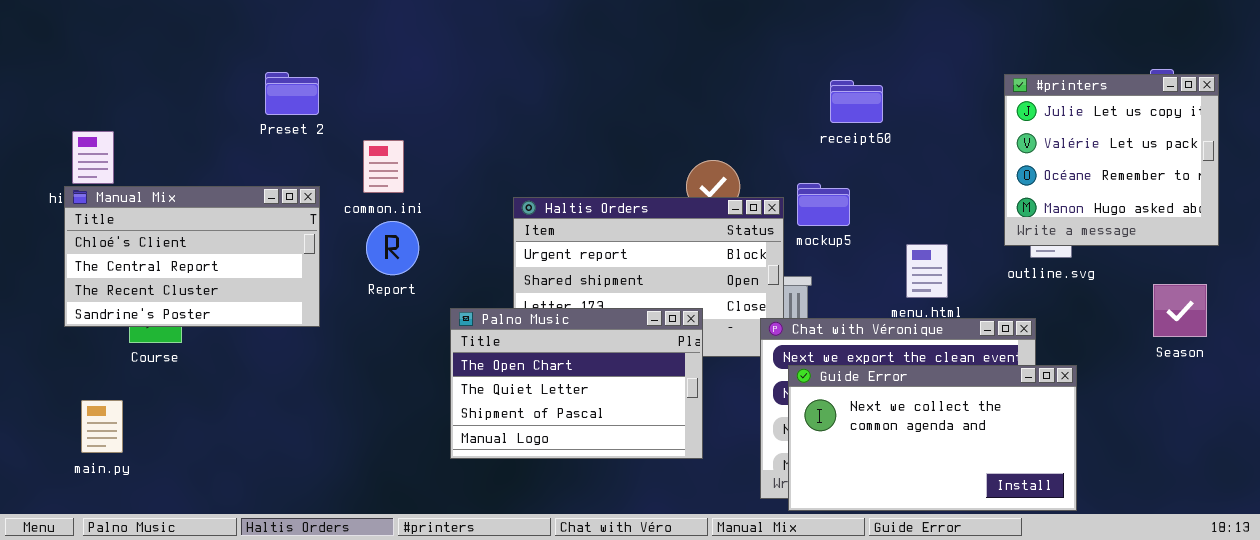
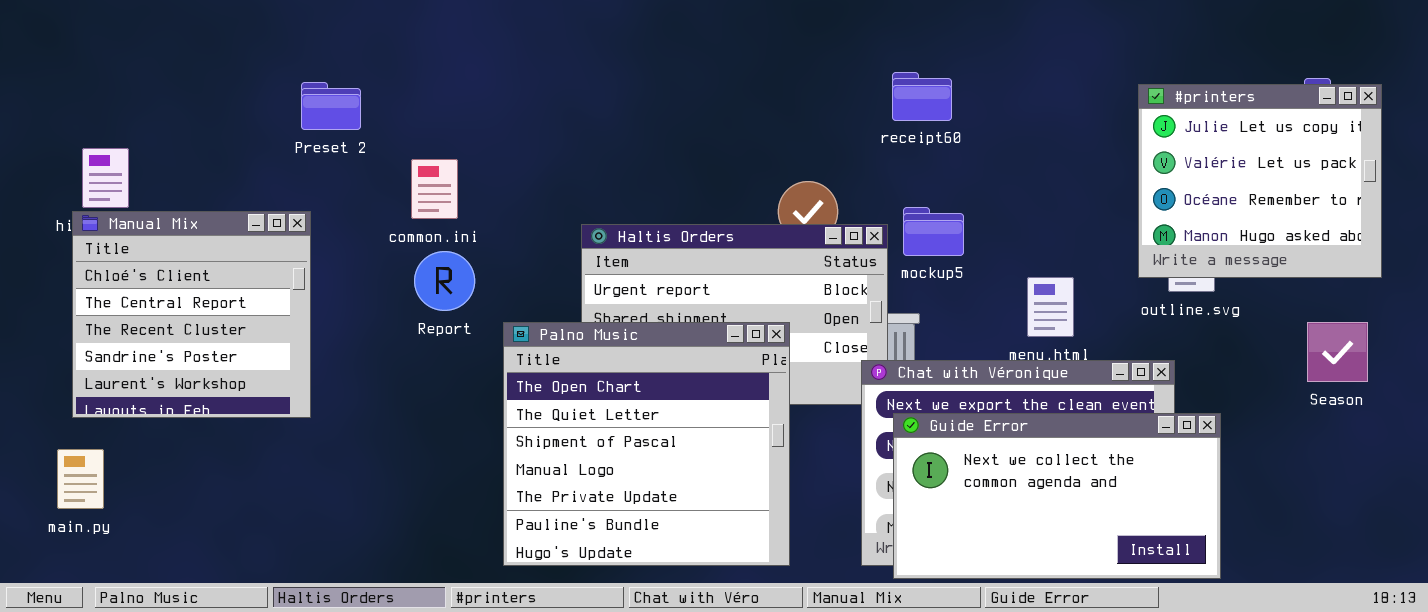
receipt60: [830,80,883,123] -> [892,72,952,121], moved
Manual Mix: [64,186,320,327] -> [72,211,311,418], resized
Palno Music: [450,308,703,459] -> [503,322,790,566], moved, resized
main.py: [81,400,123,453] -> [57,449,104,509], moved

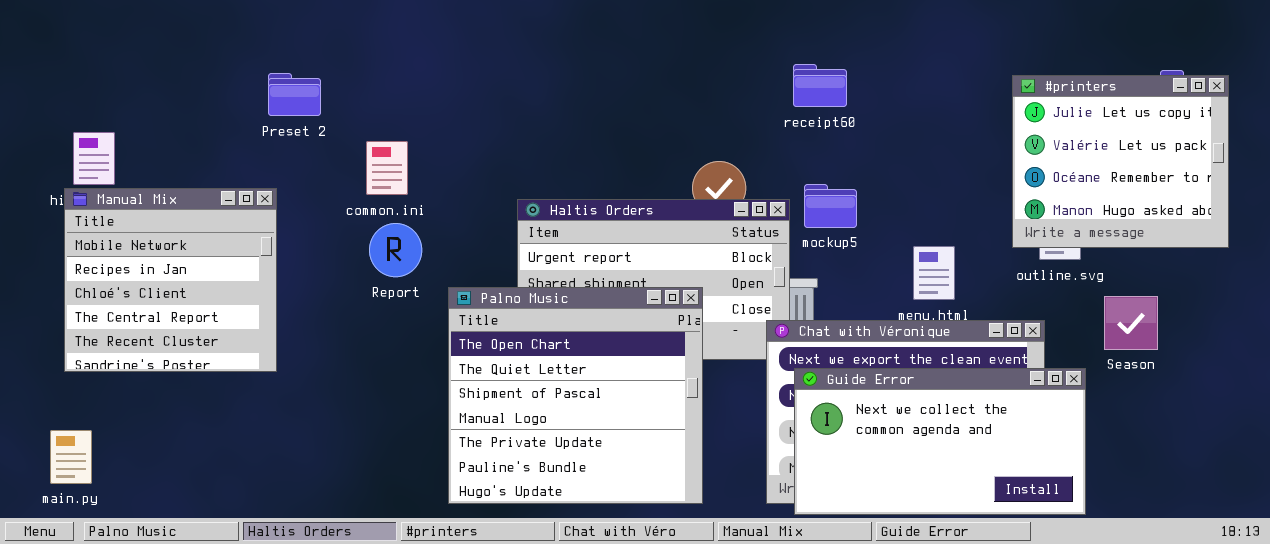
Manual Mix: [72,211,311,418] -> [64,188,277,372], scrolled up 2 rows
Season: [1307,322,1368,382] -> [1104,296,1158,350], moved
main.py: [57,449,104,509] -> [50,430,92,484], moved

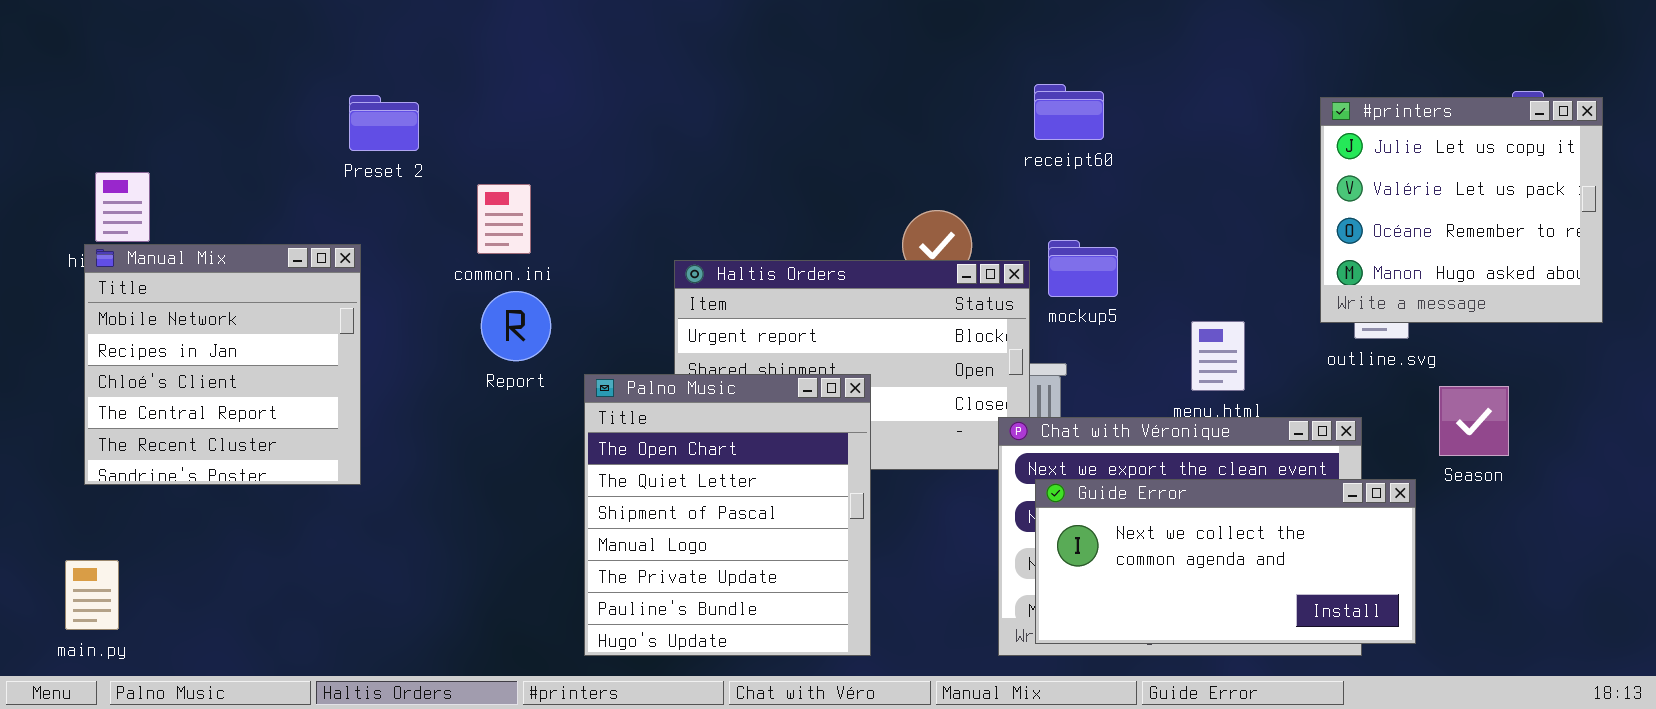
Palno Music: [448,287,703,504] -> [584,374,871,656], resized
Guide Error: [794,368,1086,515] -> [1035,479,1416,644], resized

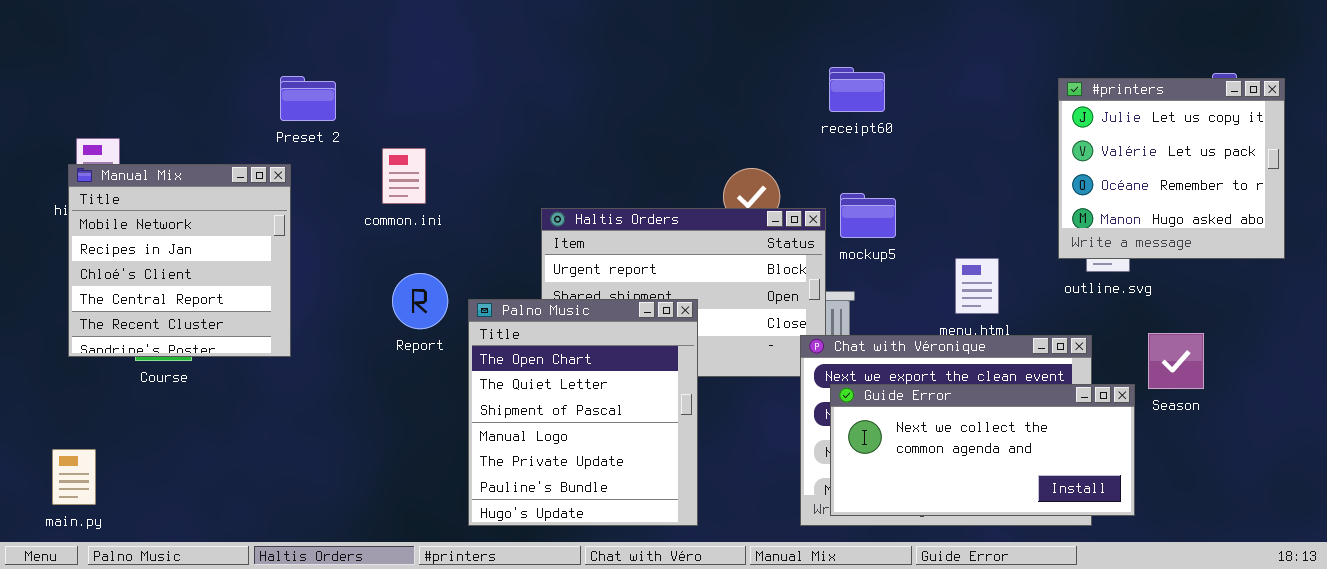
Manual Mix: [84,244,361,485] -> [68,164,291,357], moved
Report: [481,291,551,361] -> [392,273,448,329], moved
Season: [1439,386,1509,456] -> [1148,333,1204,389], moved

